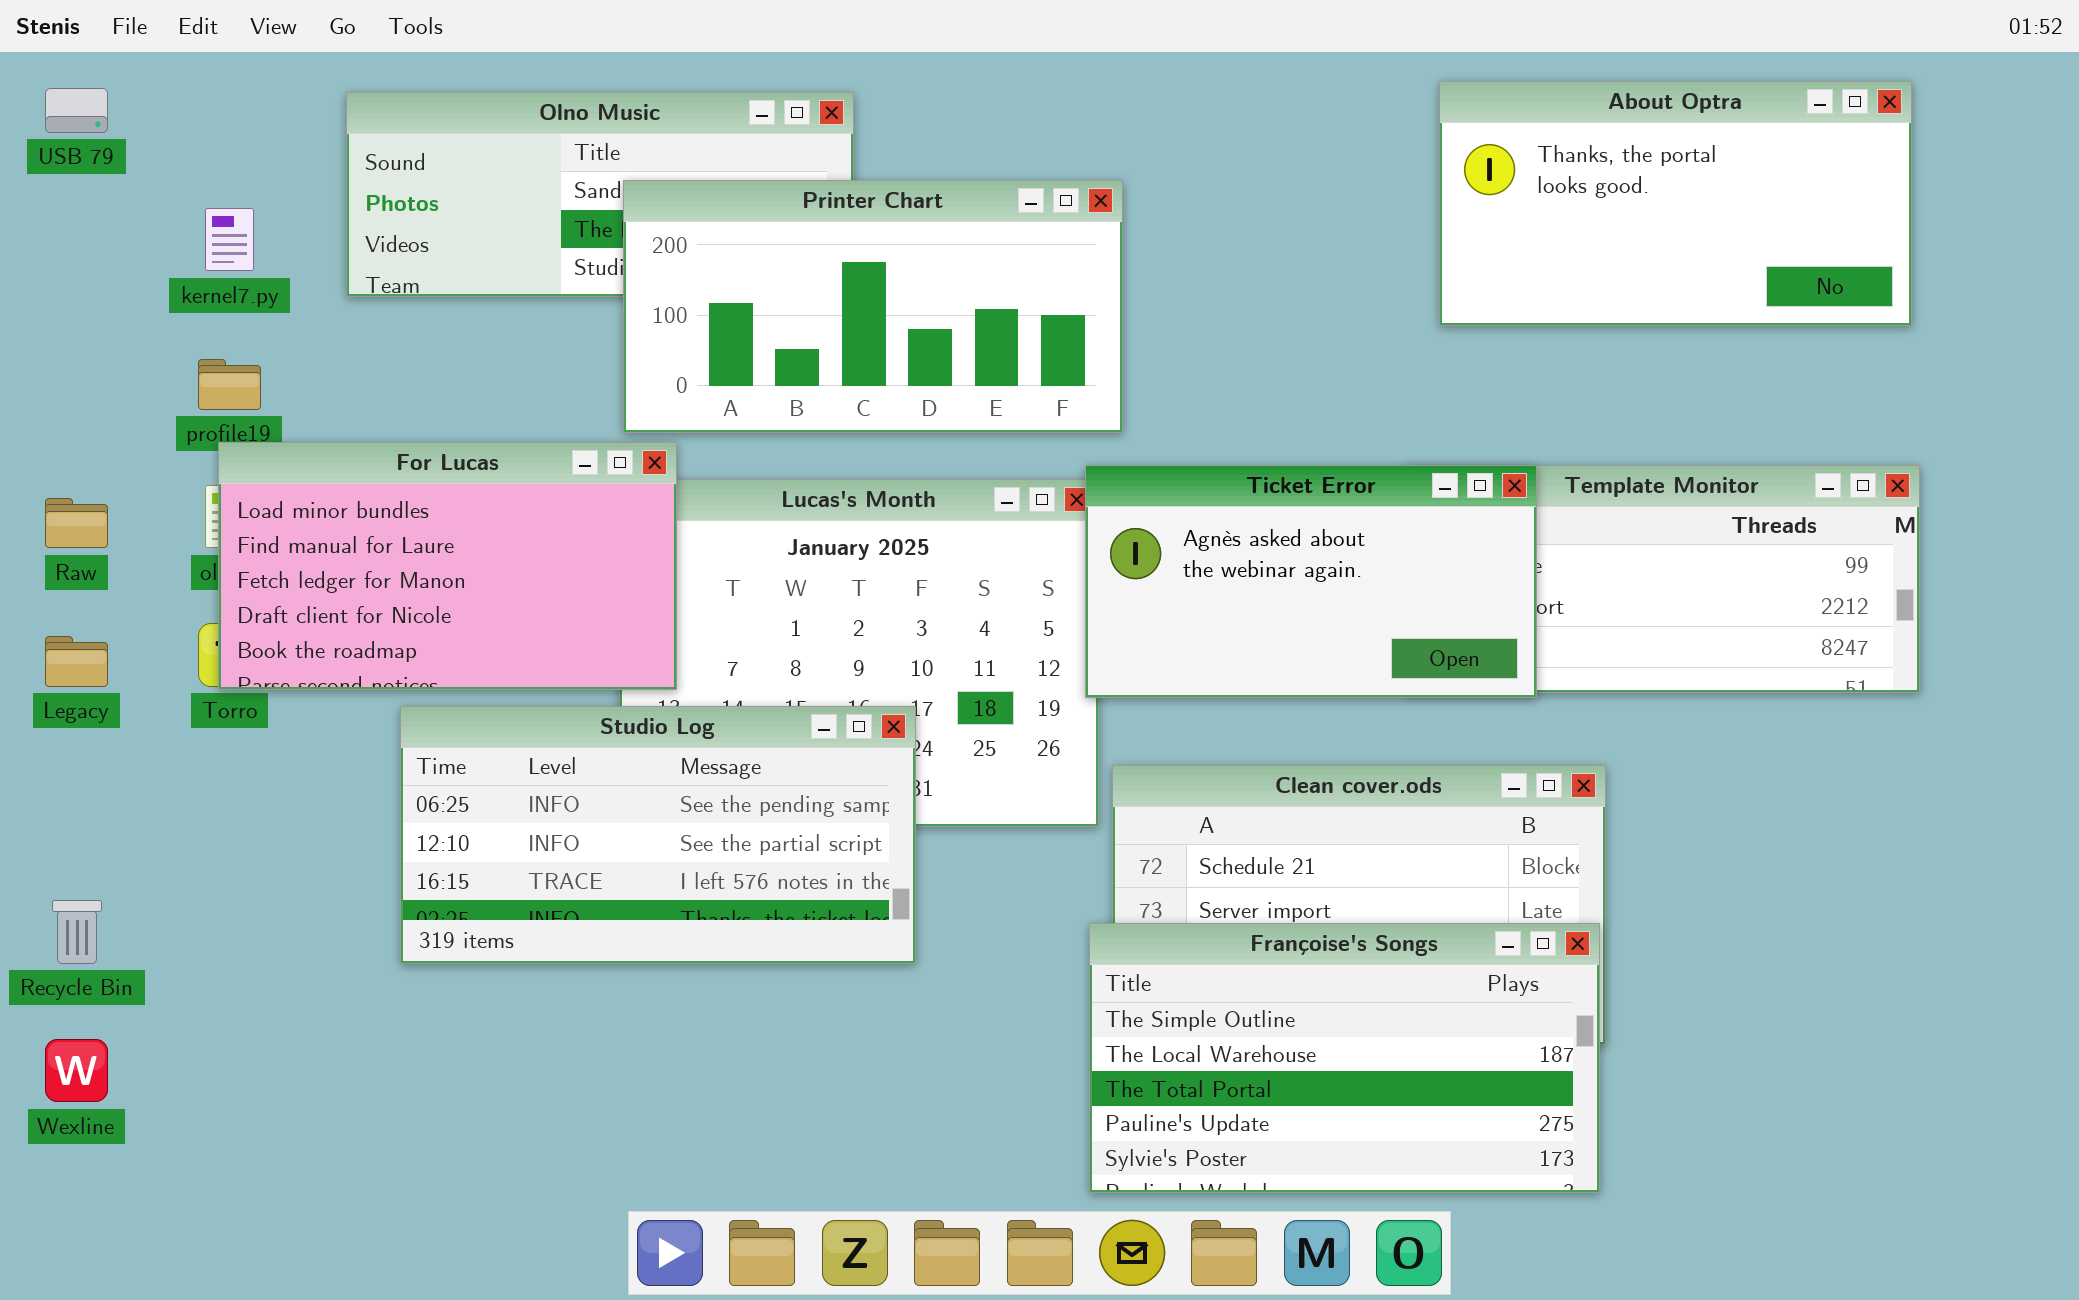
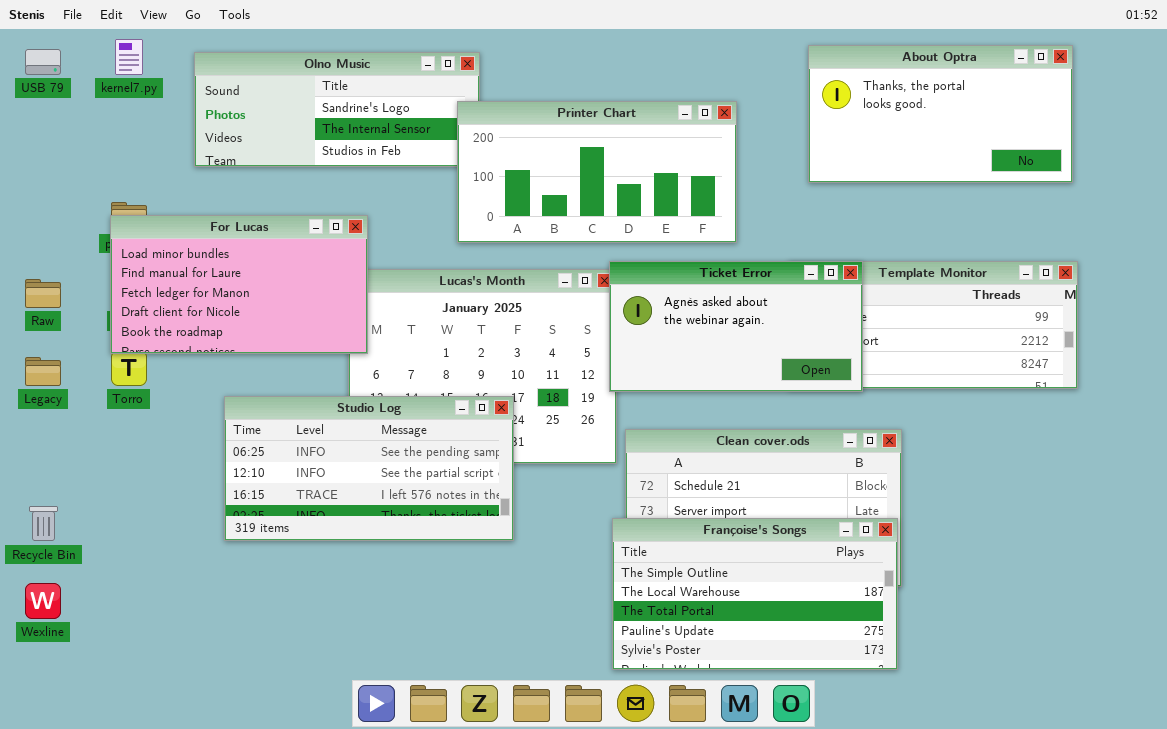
Printer Chart: [623,180,1123,433] -> [457,101,737,243], moved
kernel7.py: [205,208,254,271] -> [115,39,143,75], moved
For Lucas: [218,442,677,690] -> [110,215,368,354], moved

